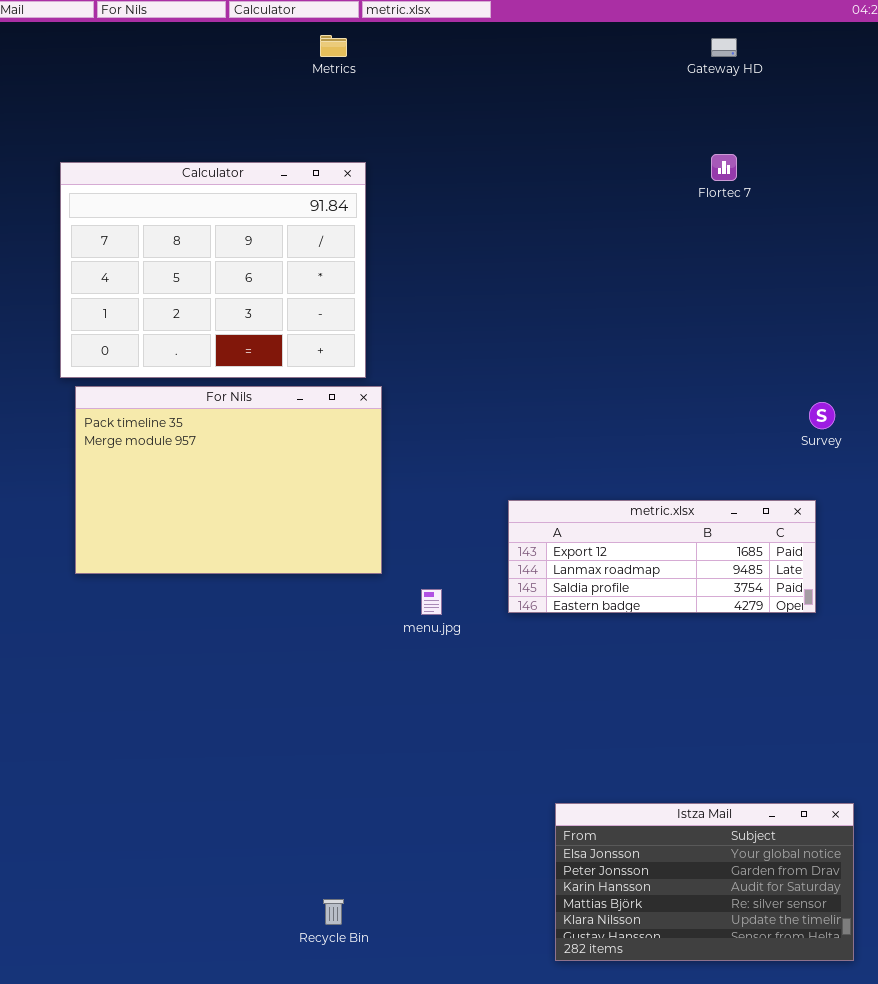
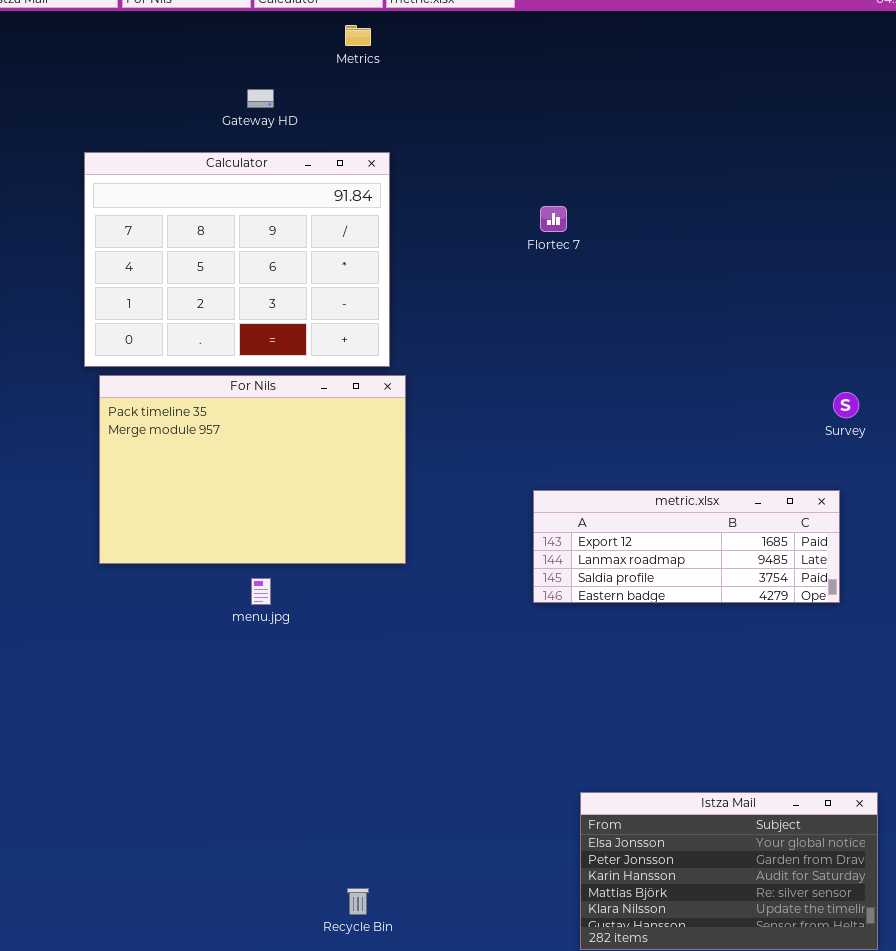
Gateway HD: [711,38,737,57] -> [247,89,274,108], moved
Flortec 7: [711,154,737,181] -> [540,206,567,232], moved
menu.jpg: [421,589,442,615] -> [251,578,271,605], moved

